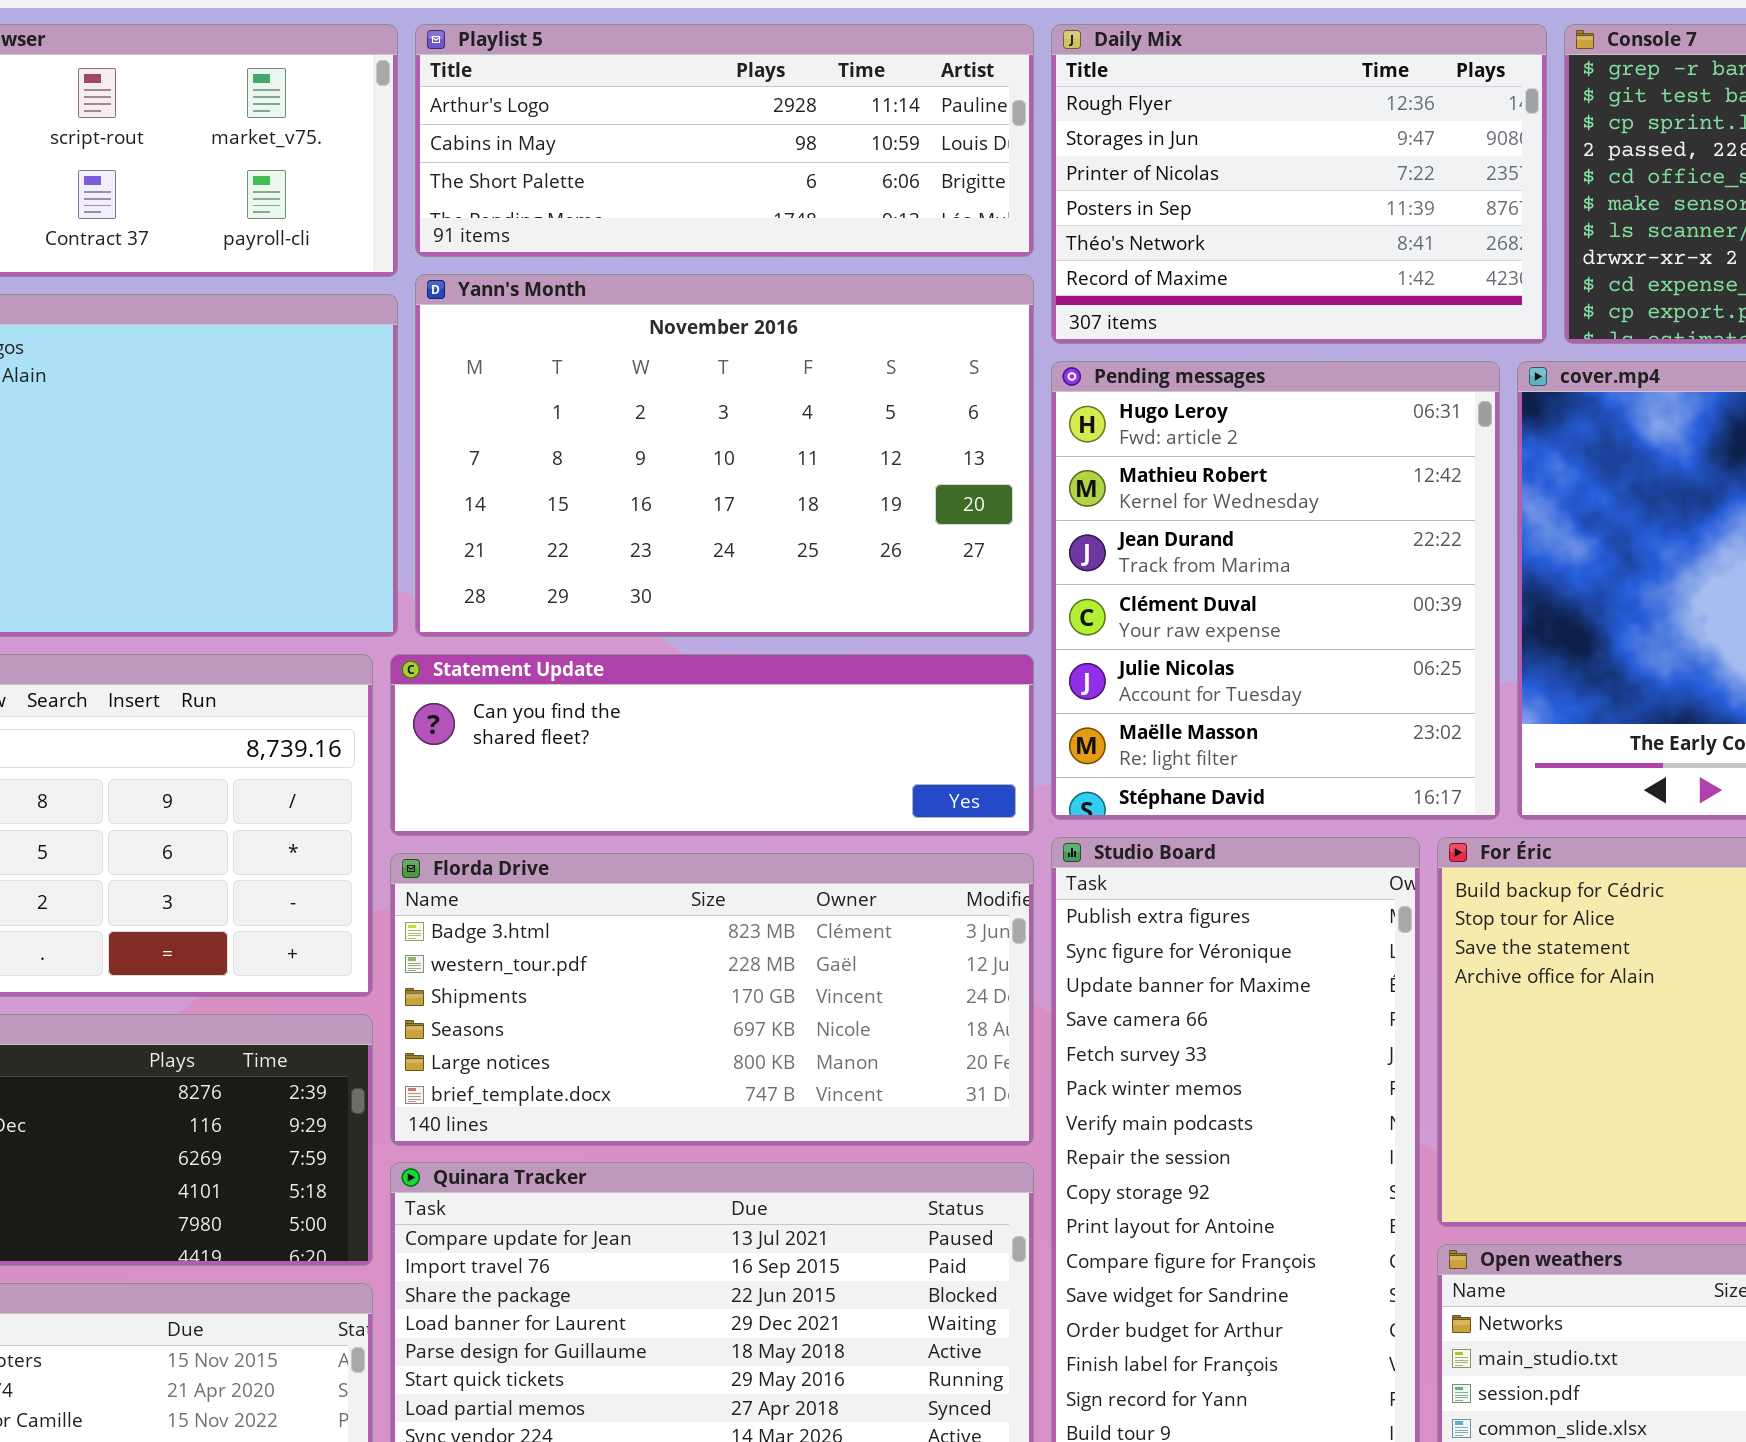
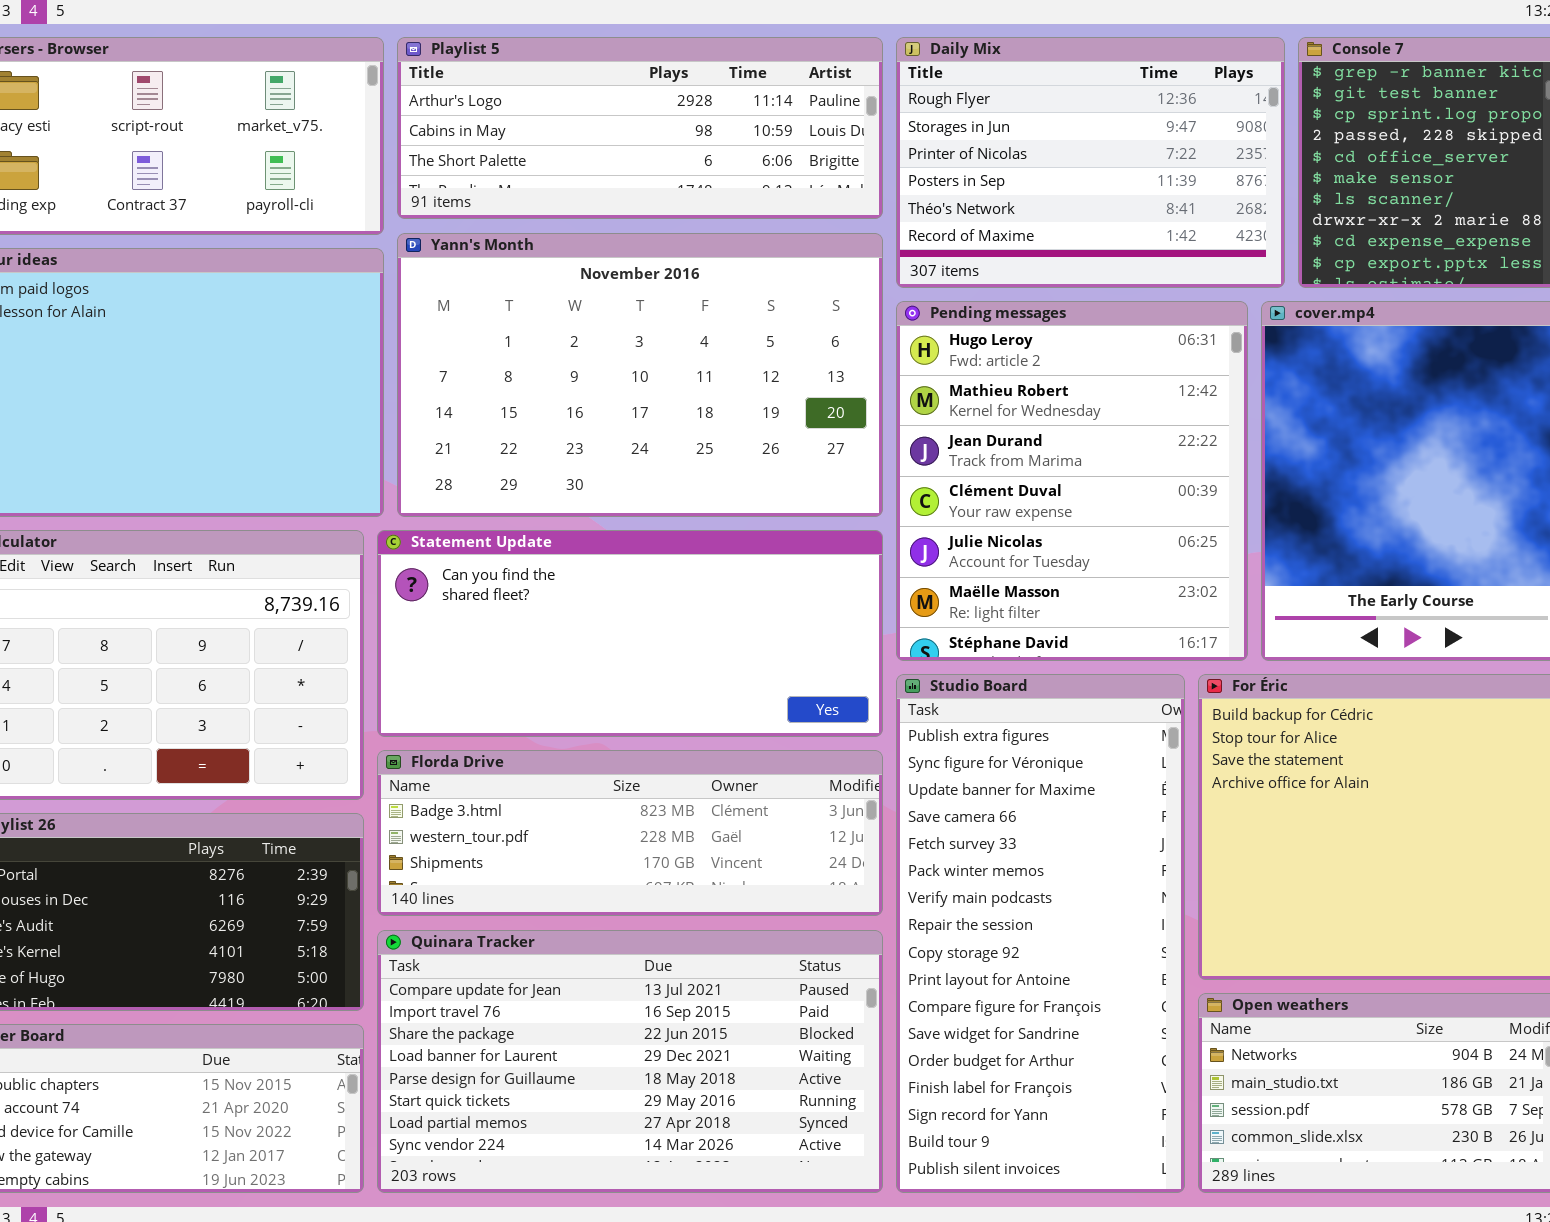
Statement Update: [390,654,1034,836] -> [377,530,883,737], resized
Florda Drive: [390,853,1034,1146] -> [377,750,883,916], resized

